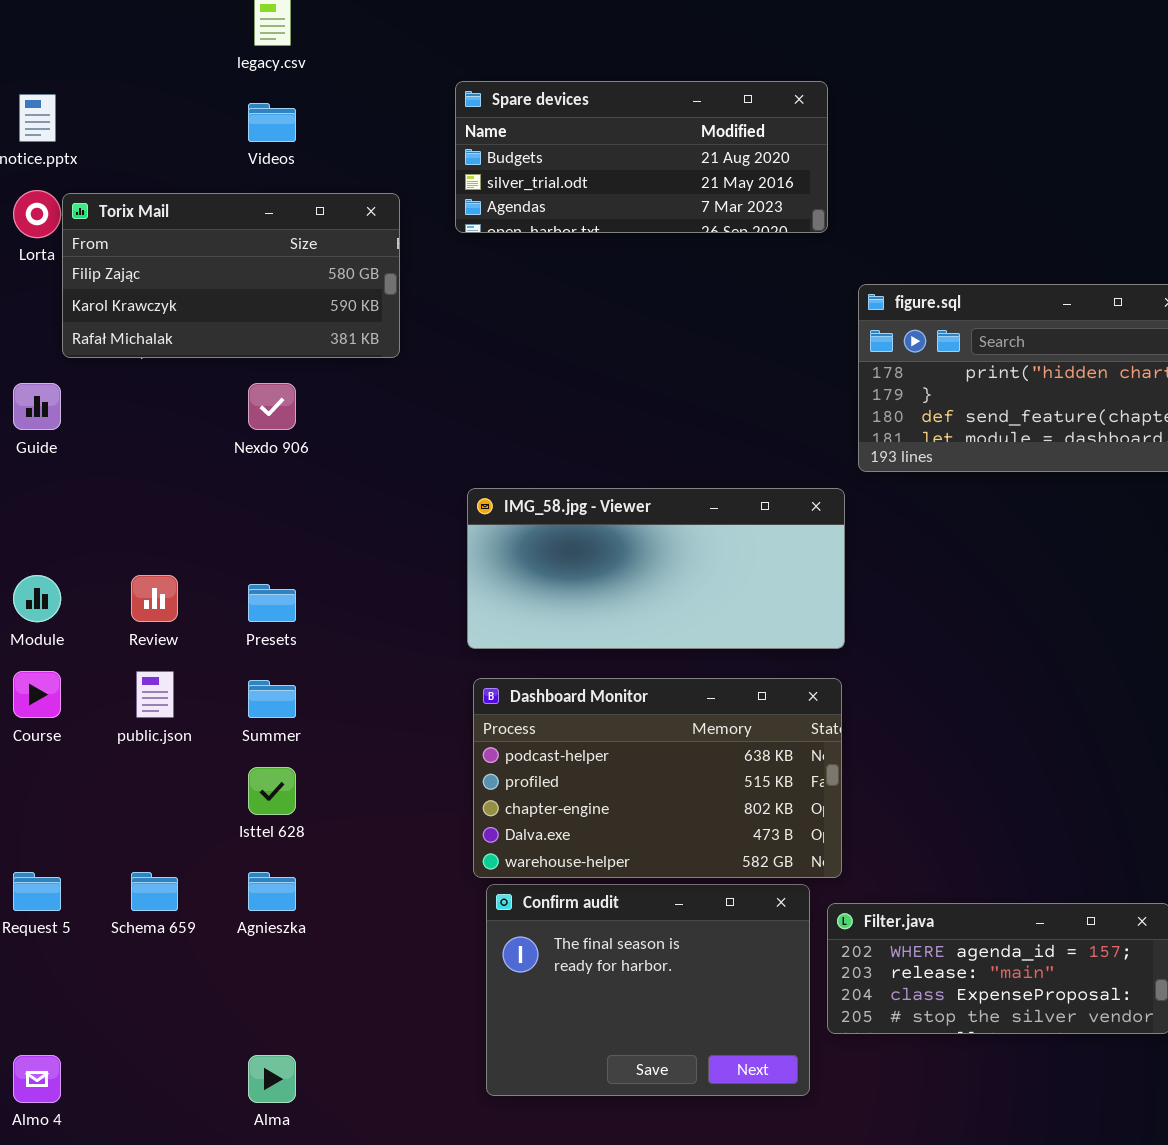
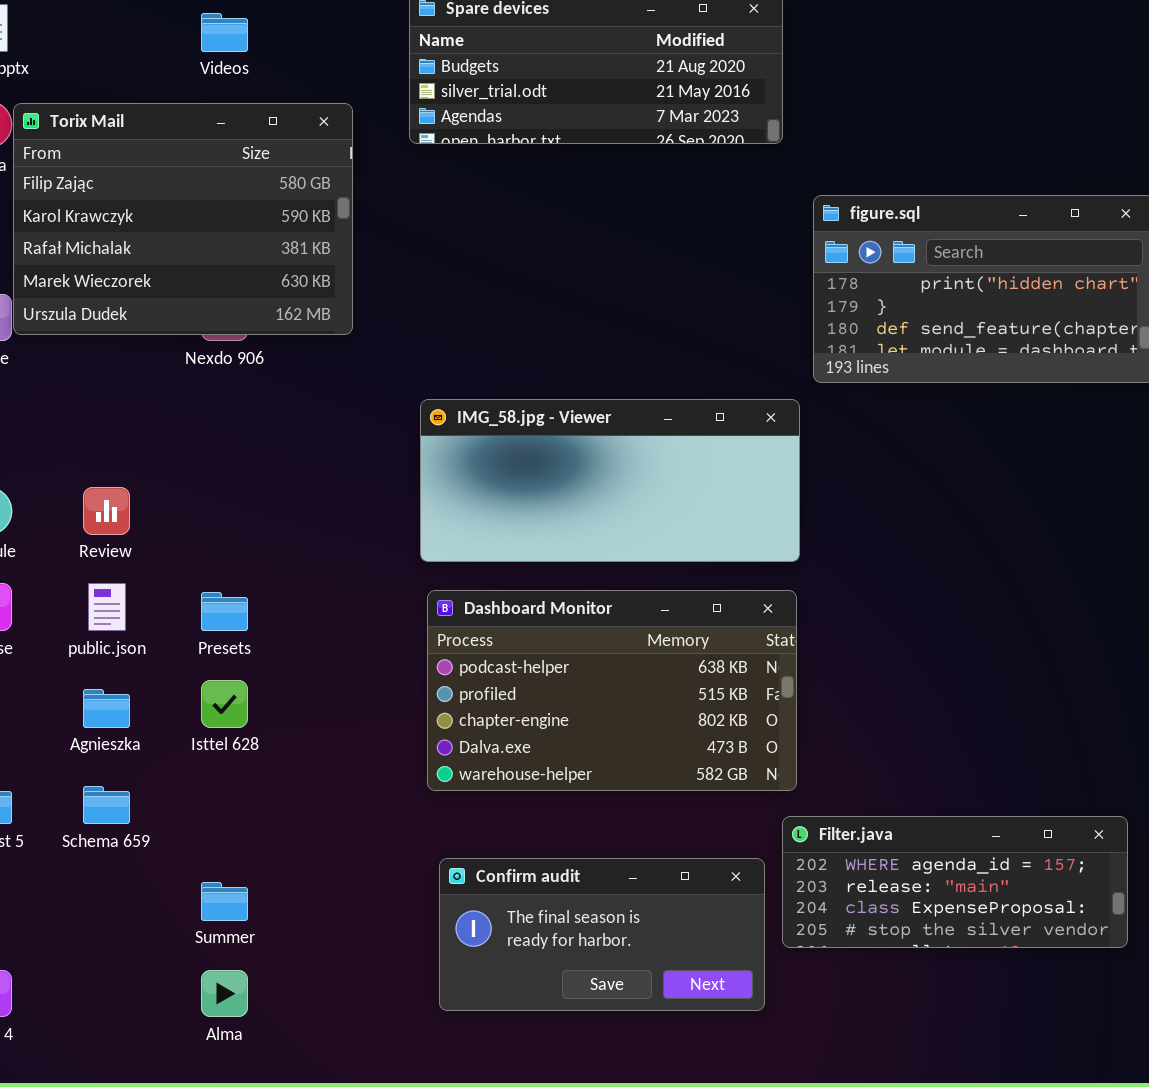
Torix Mail: [62,193,400,358] -> [13,103,353,335], resized
Presets: [248,584,296,622] -> [201,592,248,631], moved
Summer: [248,680,296,718] -> [201,882,248,921], moved
Agnieszka: [248,872,296,911] -> [83,689,130,728], moved
Confirm audit: [486,884,810,1096] -> [439,858,765,1011], resized

